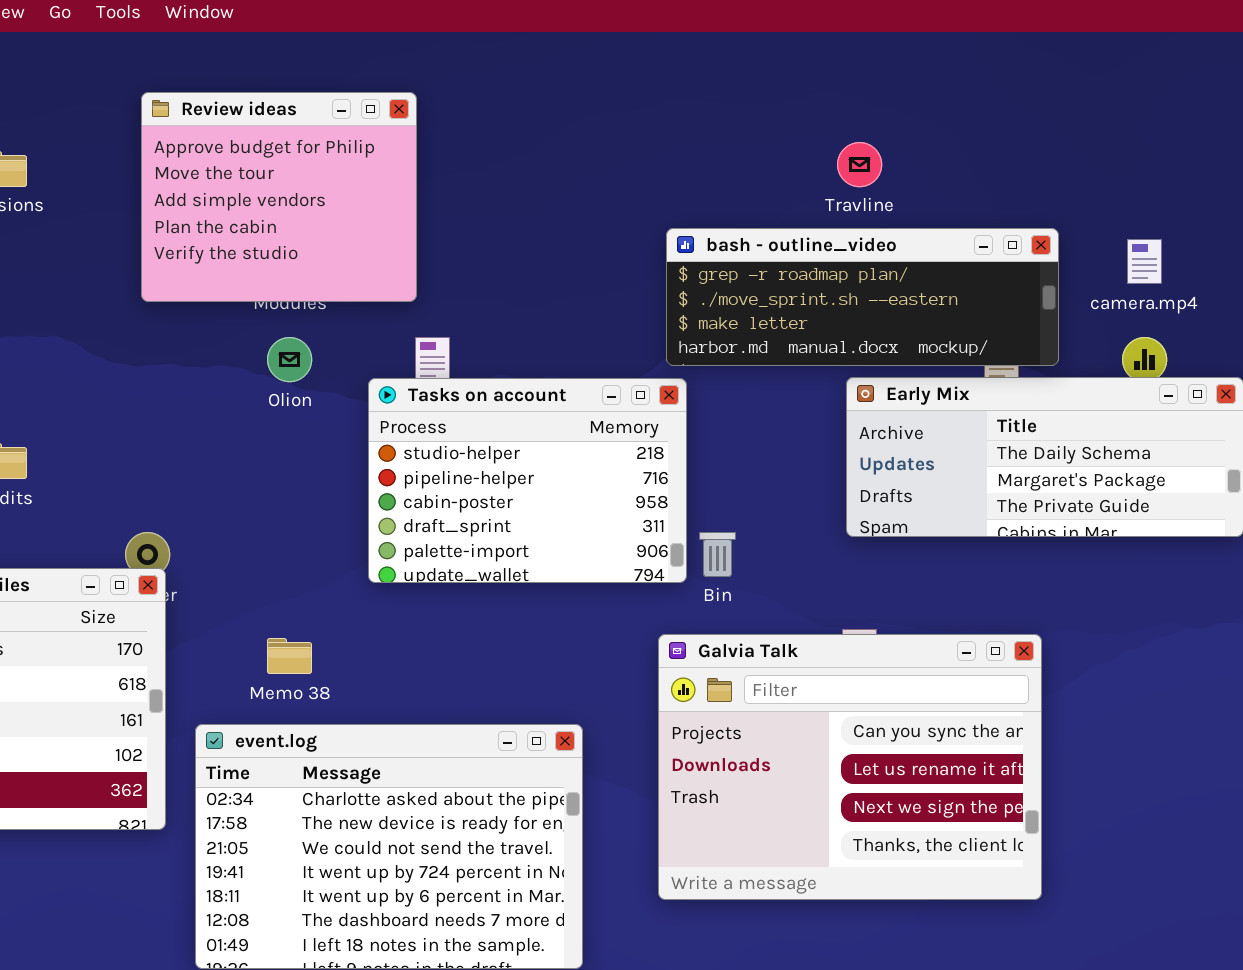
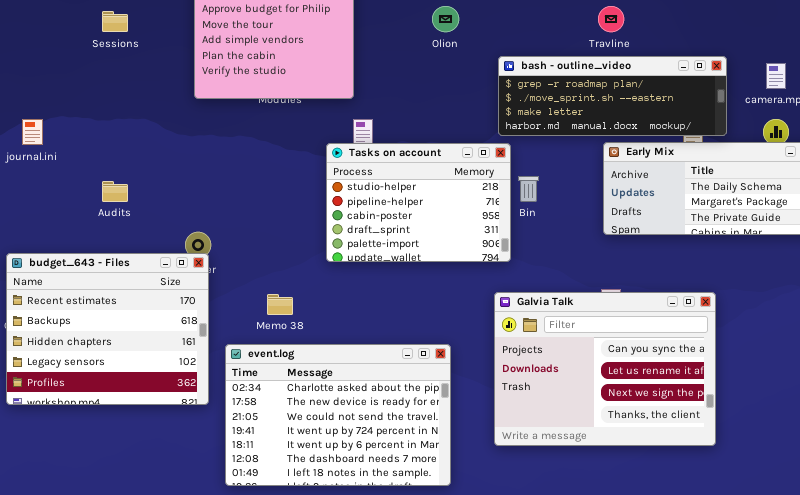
Olion: [267,337,312,382] -> [432,6,459,32], moved
Bin: [699,532,736,577] -> [518,176,539,202], moved

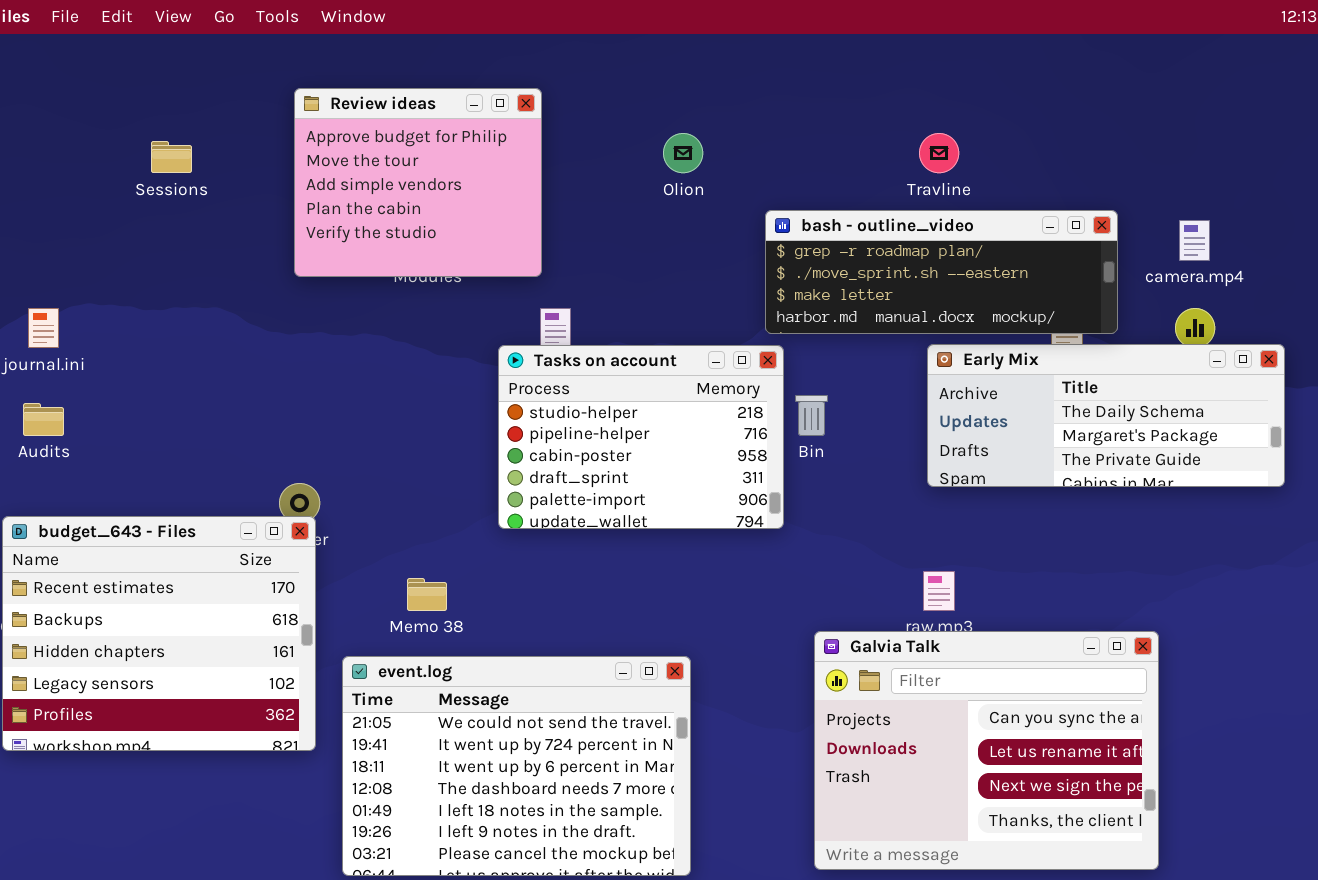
Audits: [102,181,128,202] -> [23,403,64,436], moved
Galvia Talk: [494,292,716,446] -> [814,631,1159,870], moved
event.log: [225,344,451,486] -> [342,656,691,876], scrolled down 2 rows

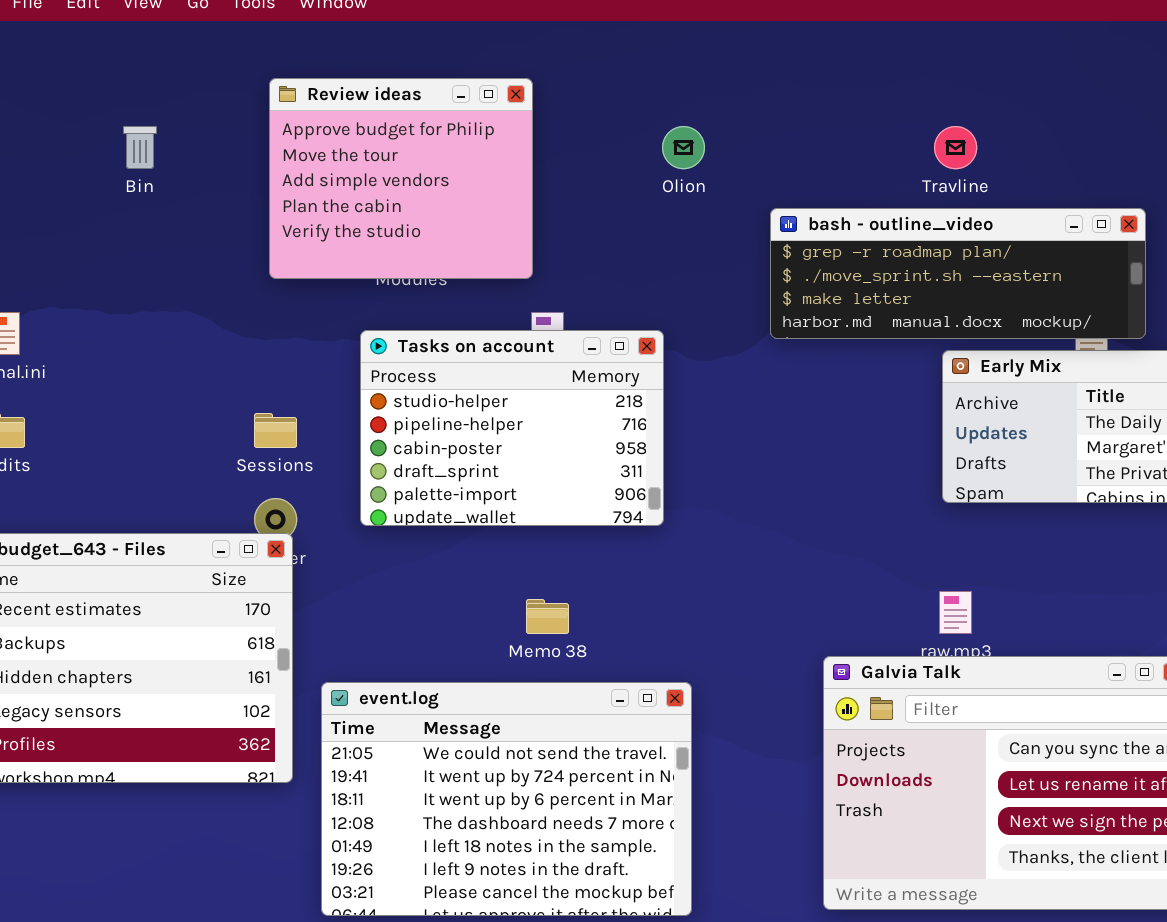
Sessions: [151,141,192,173] -> [254,413,297,448], moved
Tasks on account: [498,345,784,529] -> [360,330,664,526], moved
Bin: [795,395,828,436] -> [123,126,157,169], moved
Memo 38: [407,578,447,611] -> [526,599,569,634], moved

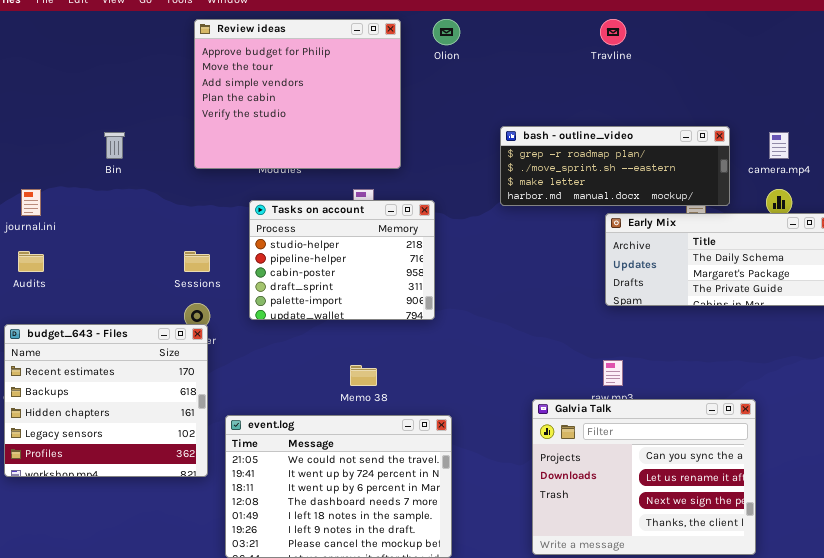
Review ideas: [269,78,533,279] -> [194,19,401,169], resized
Bin: [123,126,157,169] -> [104,132,125,159], moved
Olion: [662,126,705,169] -> [433,19,460,45], moved
Travline: [934,126,977,169] -> [600,19,626,45], moved

